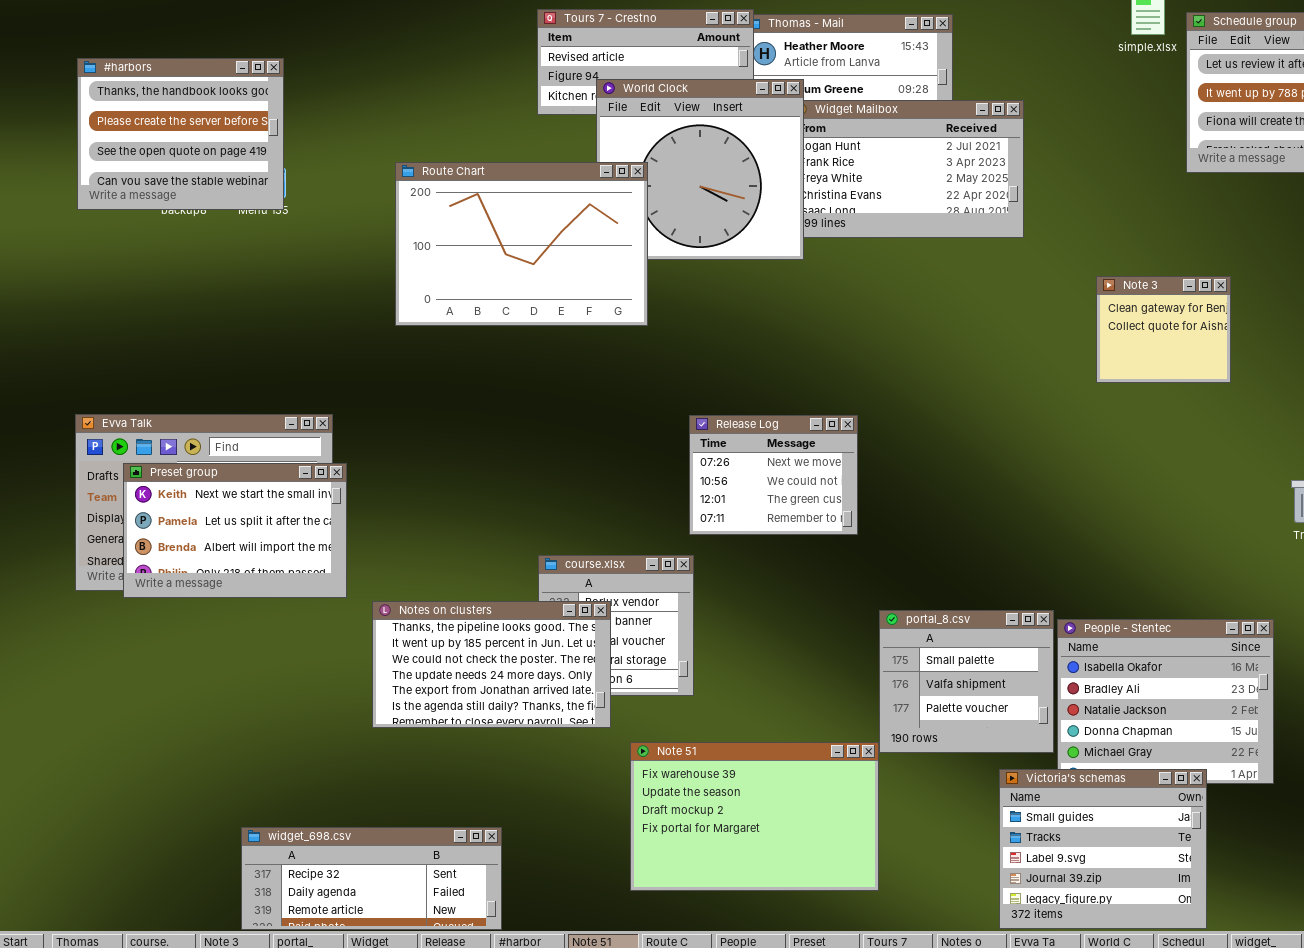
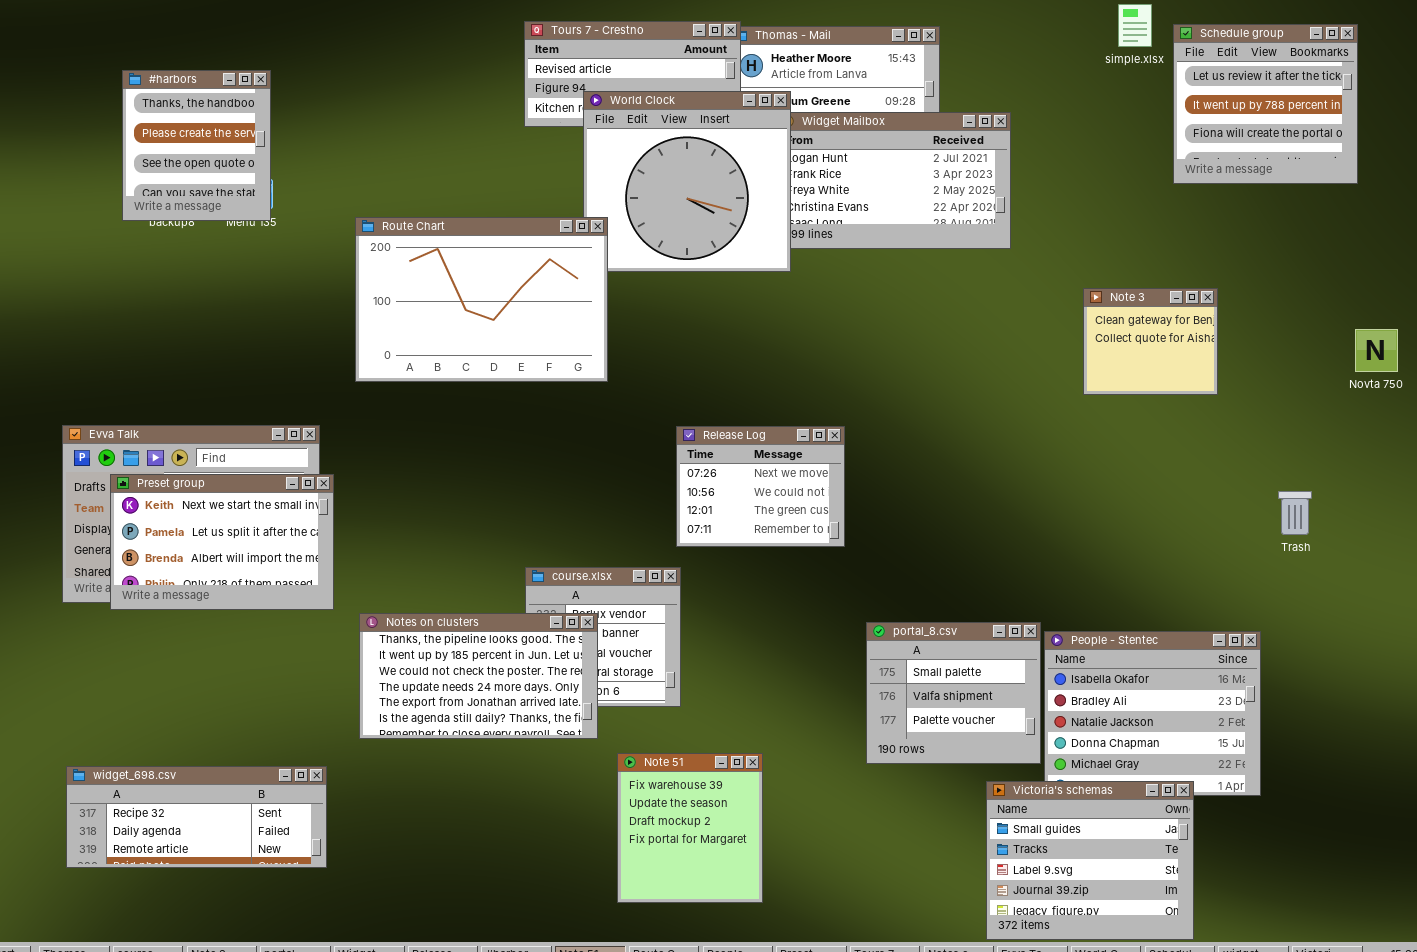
#harbors: [77,58,284,210] -> [122,70,271,221], resized
Route Chart: [395,162,648,326] -> [355,217,608,382], moved
Note 51: [630,742,879,891] -> [617,753,763,903], resized
widget_698.csv: [241,827,502,930] -> [66,766,327,868], moved

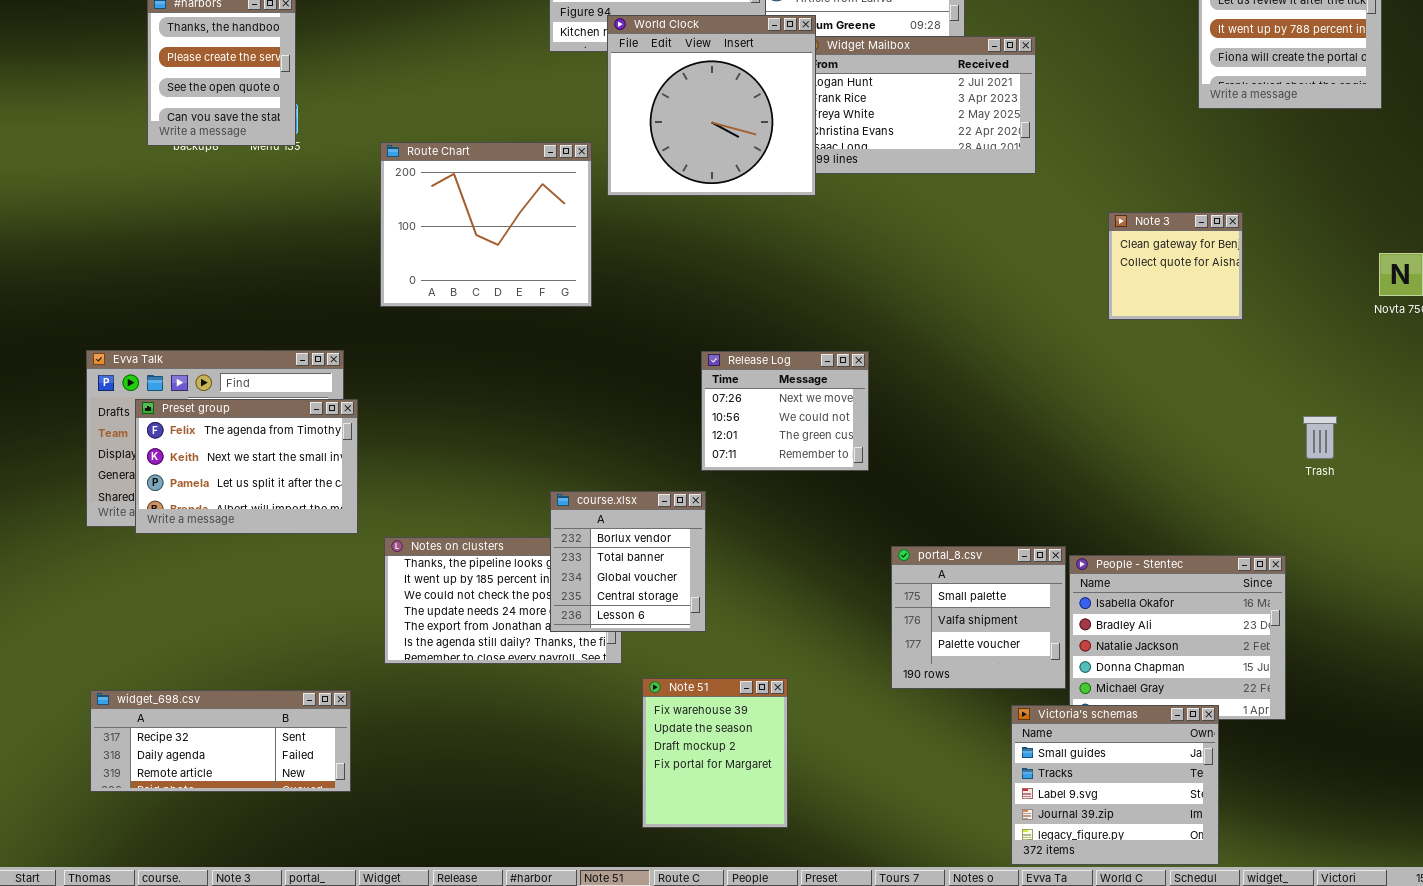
Route Chart: [355,217,608,382] -> [380,142,592,307], resized
Preset group: [110,474,334,610] -> [135,399,358,534], scrolled up 1 row
course.xlsx: [525,567,681,707] -> [550,491,706,632], raised

